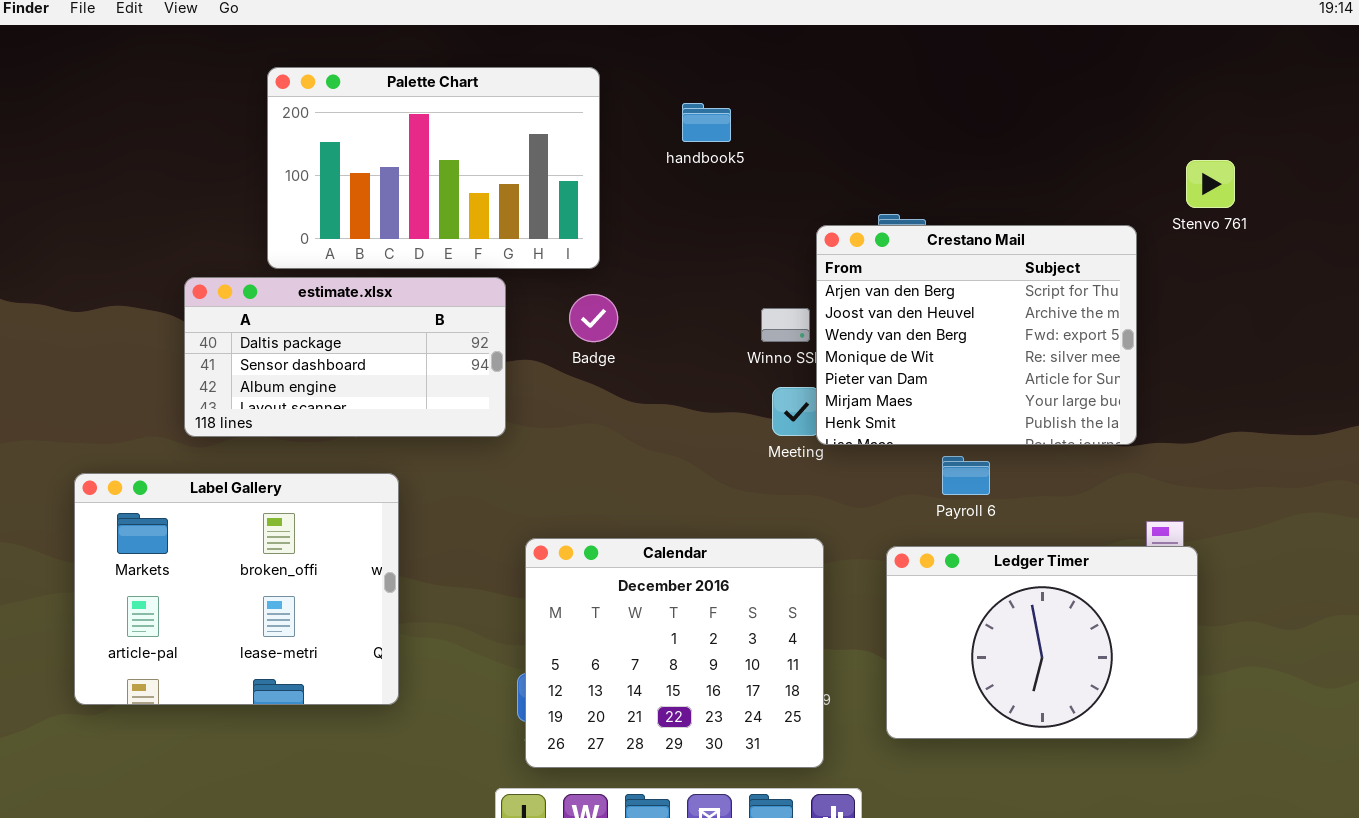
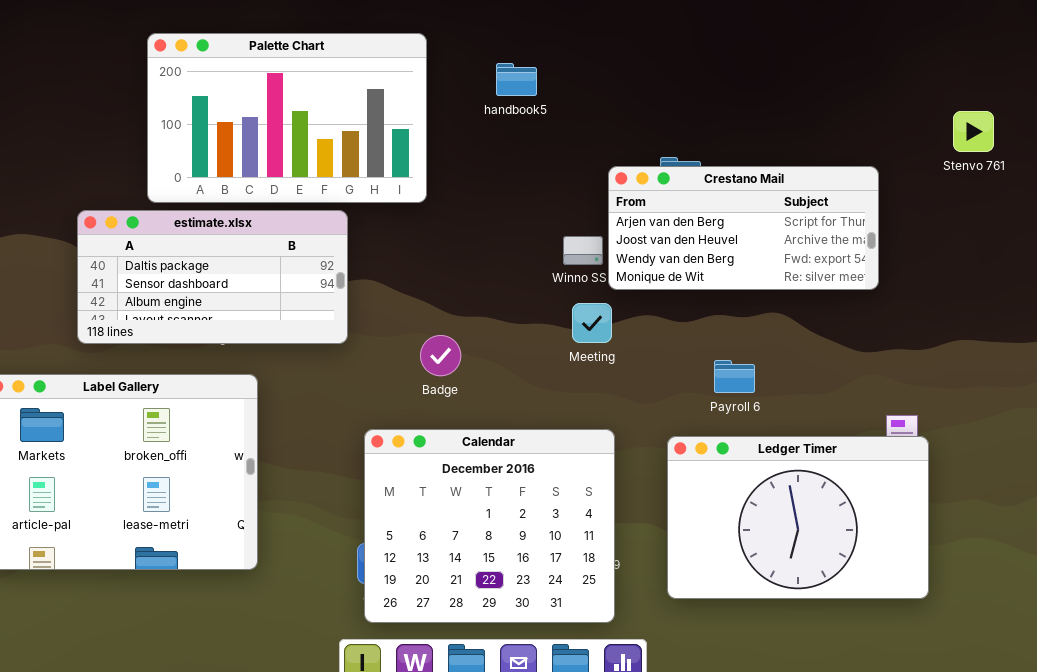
Stenvo 761: [1186,160,1235,208] -> [953,111,994,152], moved
Crestano Mail: [816,225,1137,445] -> [608,166,879,290], resized
Badge: [569,294,618,342] -> [420,335,461,376], moved

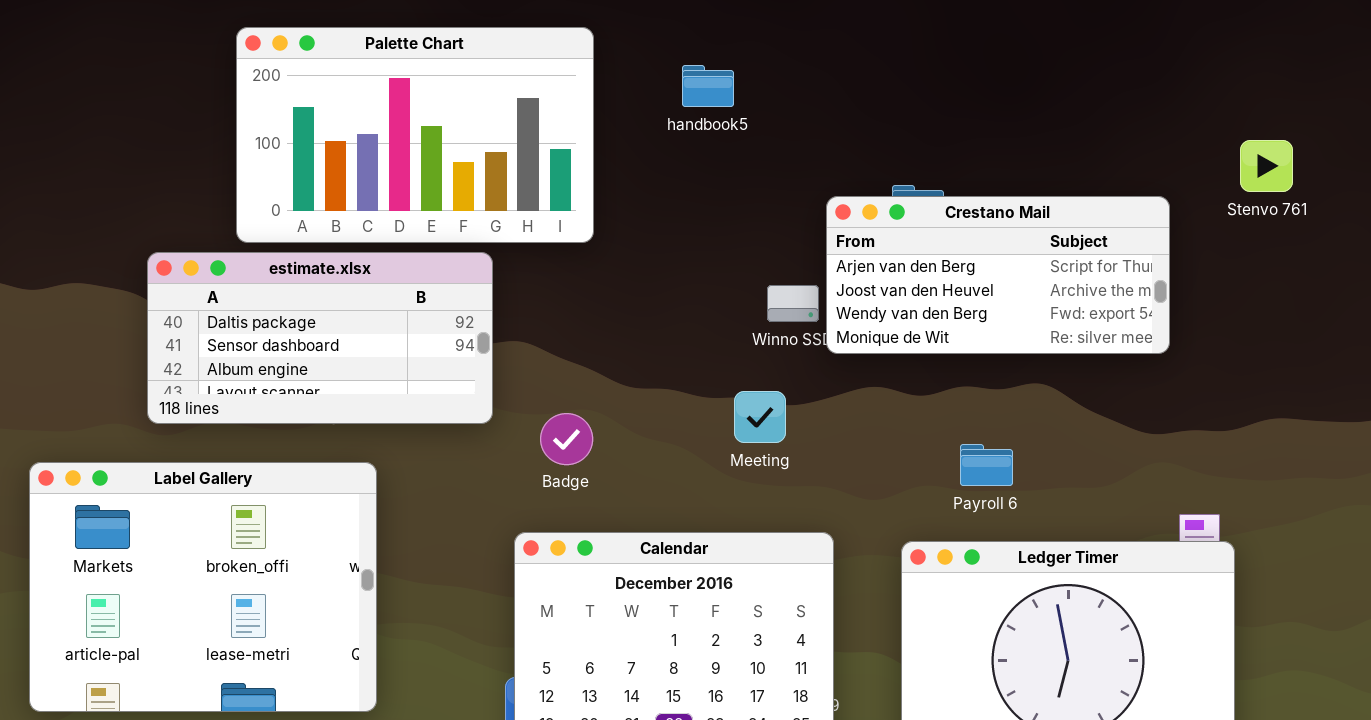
Stenvo 761: [953,111,994,152] -> [1240,140,1293,192], moved
Meeting: [572,303,612,343] -> [734,391,786,443], moved
Badge: [420,335,461,376] -> [540,413,593,465], moved

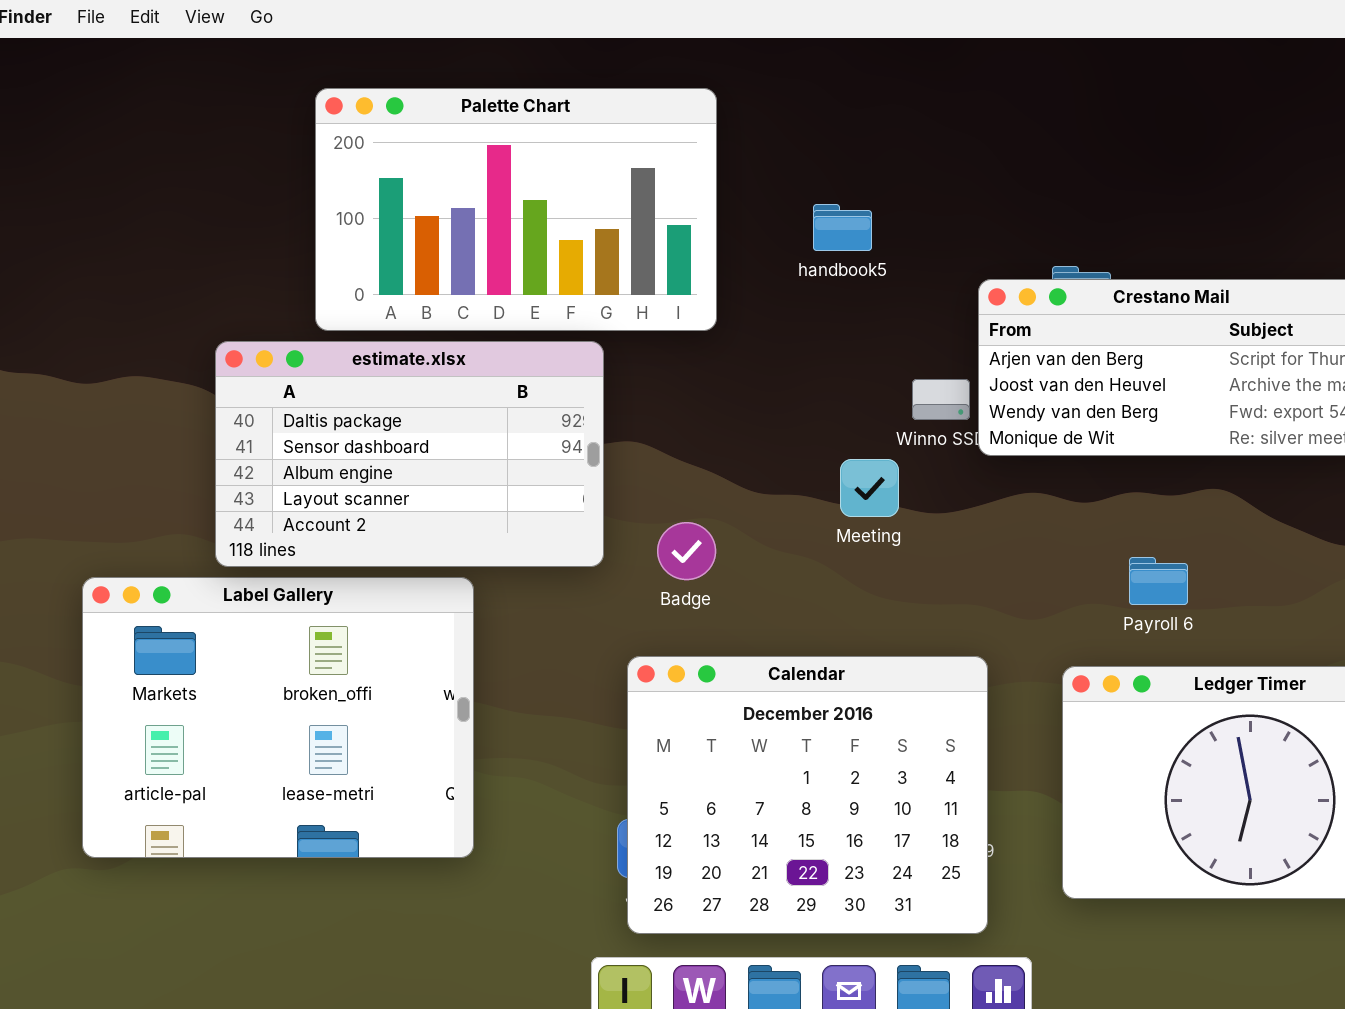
handbook5: [682,65,734,107] -> [813,204,872,251], moved
estimate.xlsx: [147,252,493,424] -> [215,341,604,567], resized
Meeting: [734,391,786,443] -> [840,459,899,517], moved

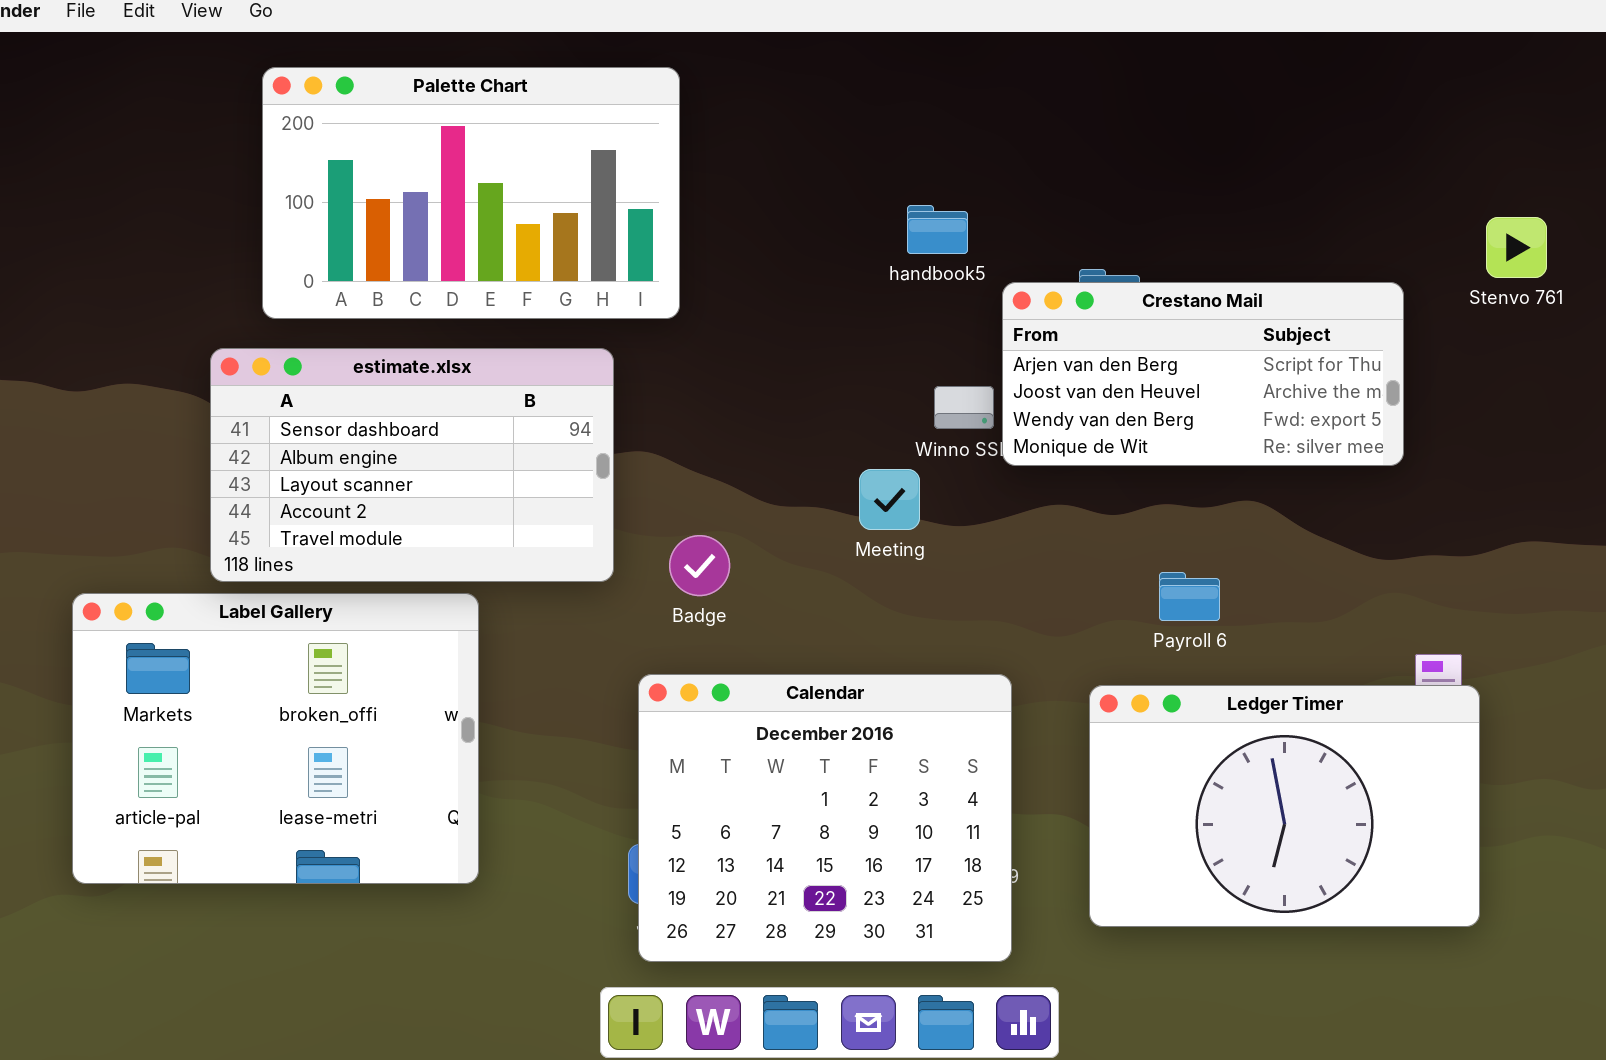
Palette Chart: [315,88,717,331] -> [262,67,680,319], moved
handbook5: [813,204,872,251] -> [907,205,968,254], moved
estimate.xlsx: [215,341,604,567] -> [210,348,614,582], scrolled down 1 row

